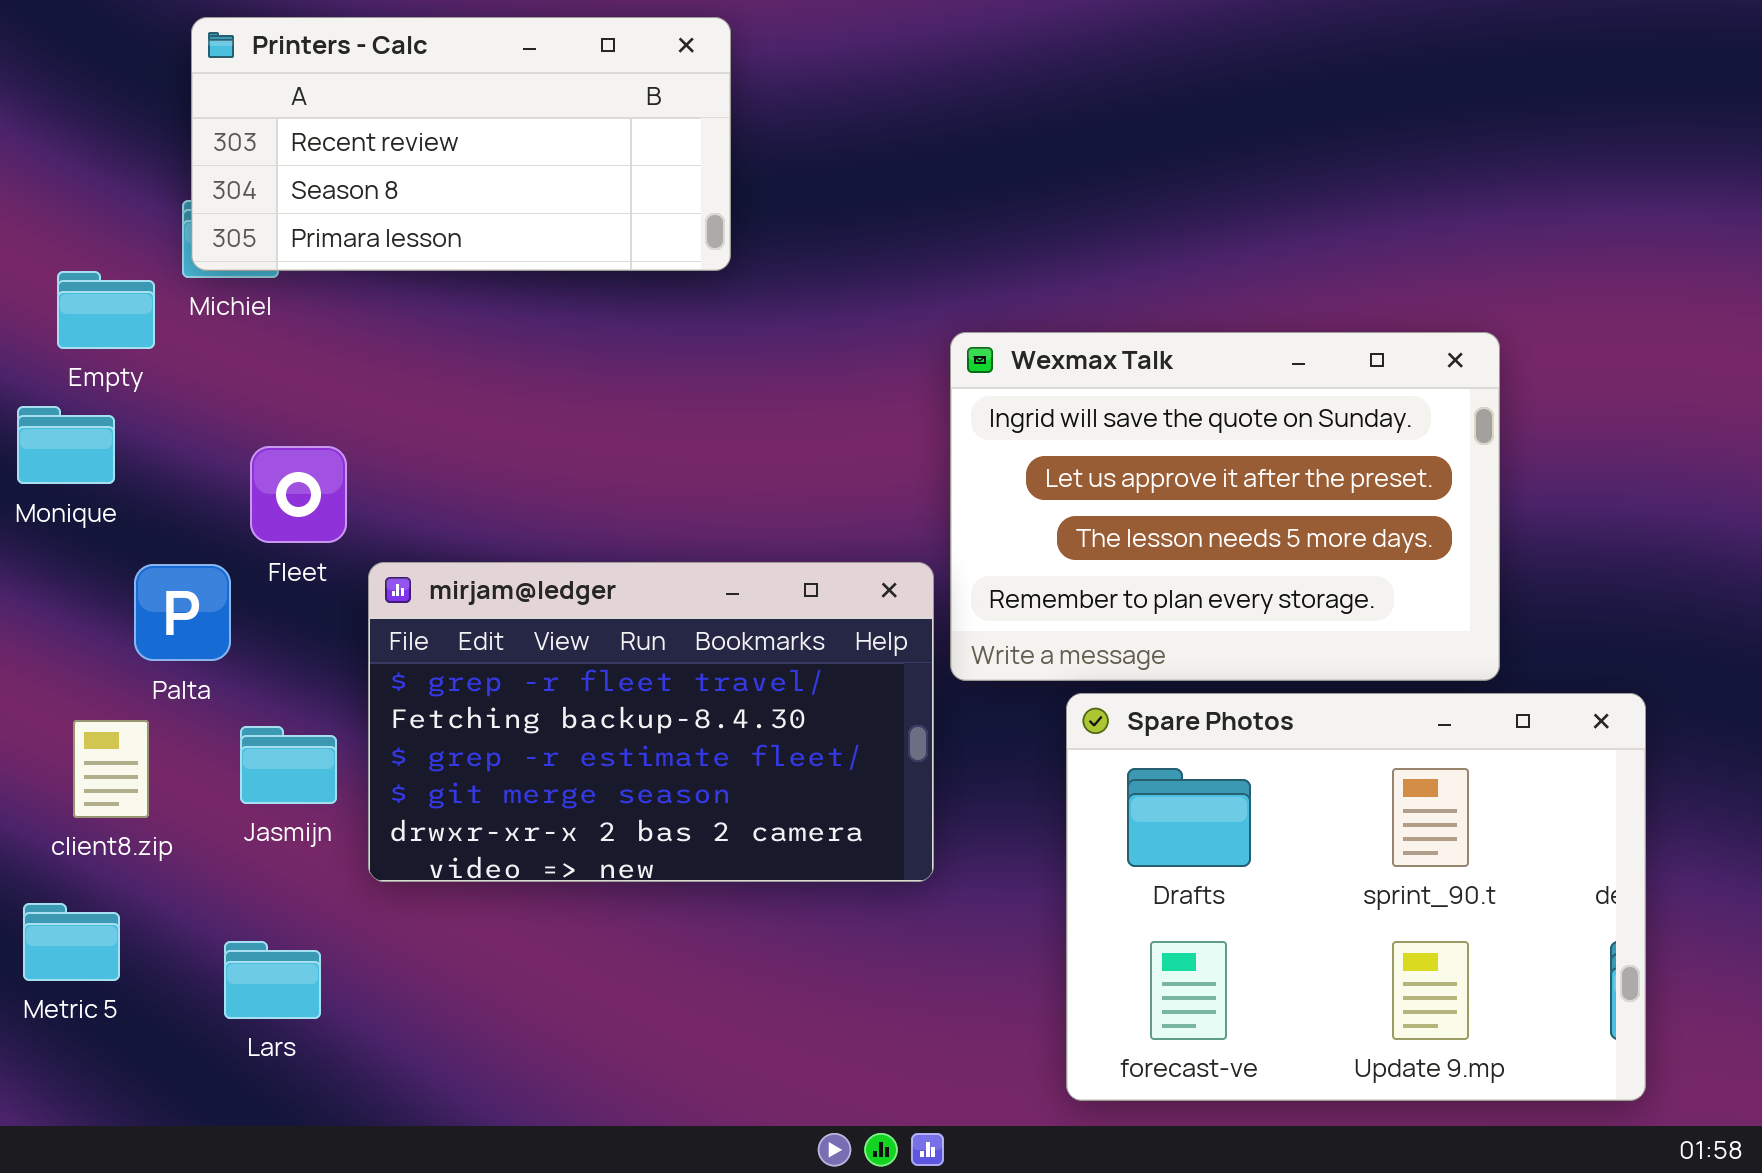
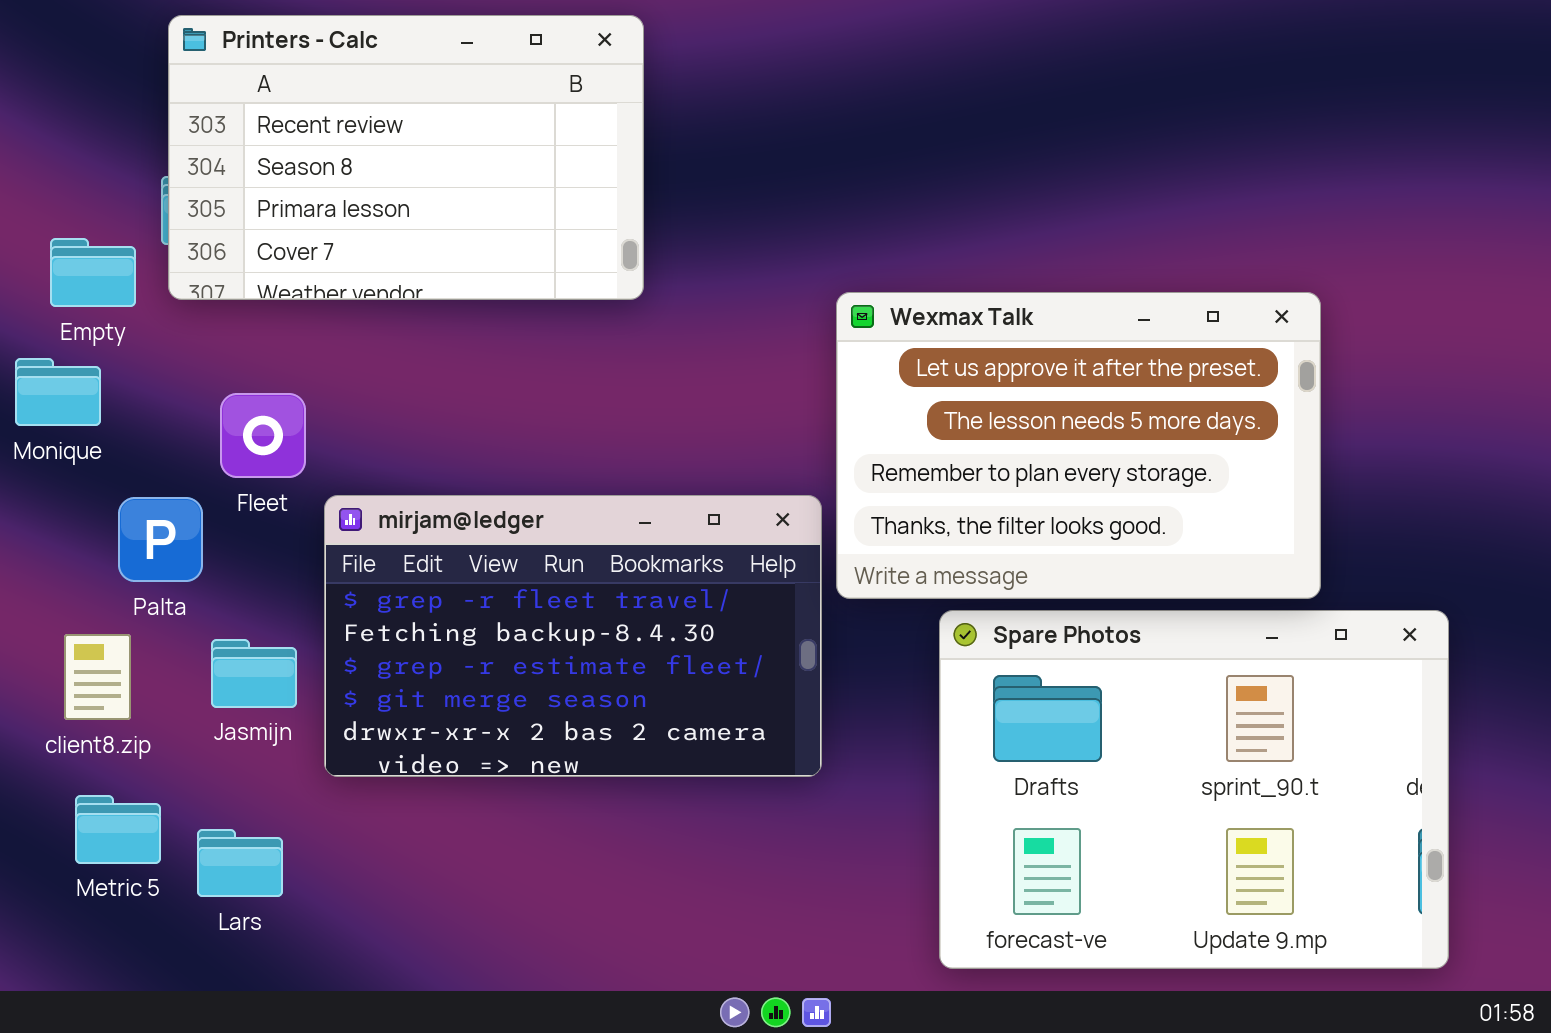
Printers - Calc: [191,17,731,271] -> [168,15,644,300], resized
Wexmax Talk: [950,332,1500,681] -> [836,292,1321,599], scrolled down 1 row
Metric 5: [23,903,120,981] -> [75,795,161,864], moved

